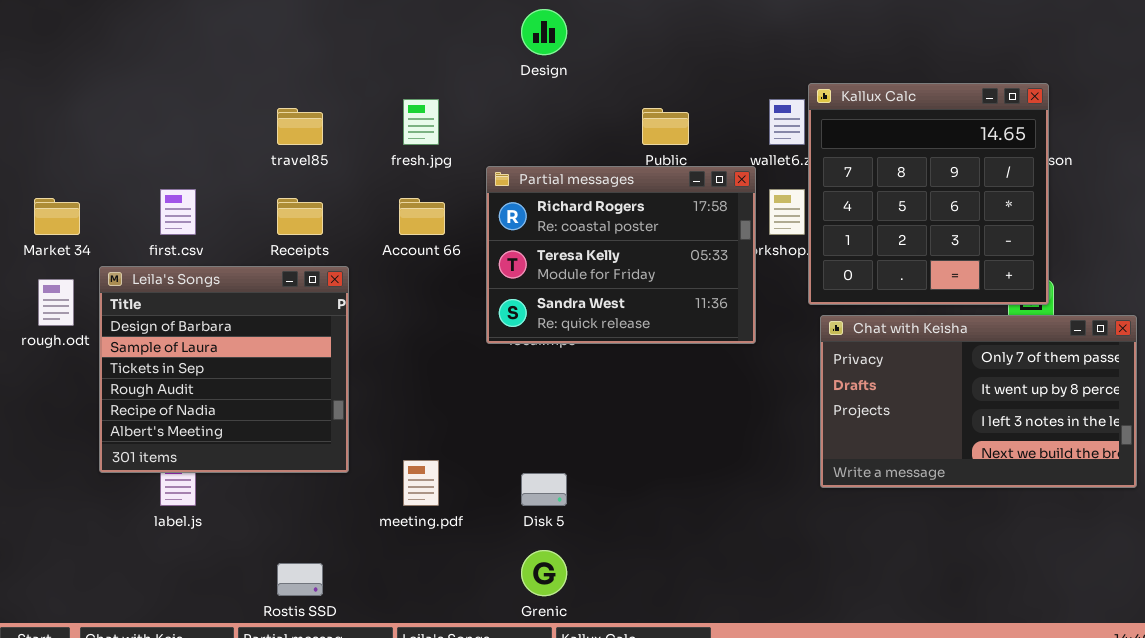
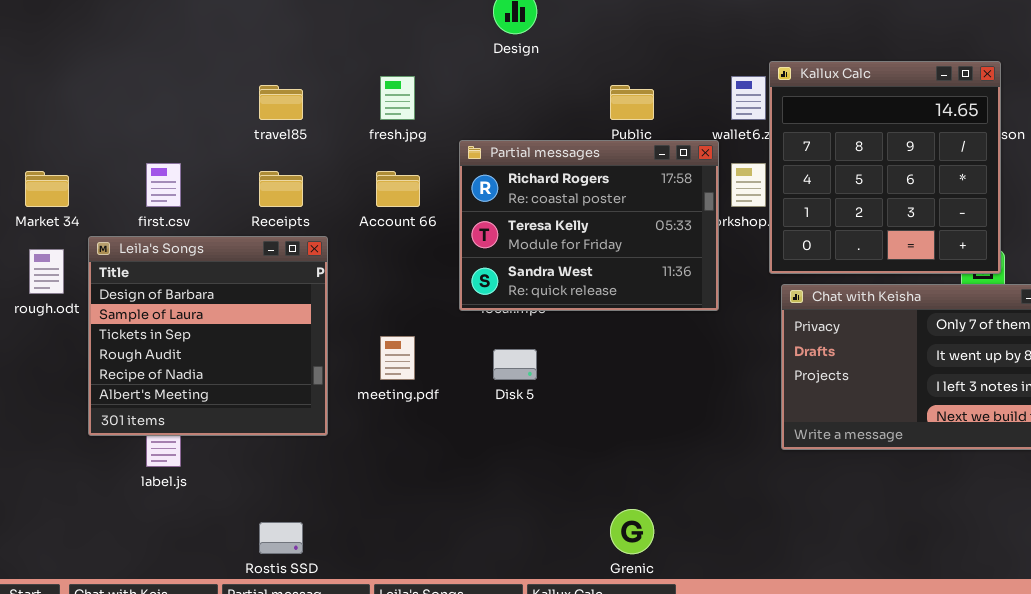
meeting.pdf: [403,460,439,506] -> [380,336,415,380], moved
Disk 5: [521,473,567,506] -> [493,349,537,380], moved
Grenic: [521,550,567,596] -> [610,509,654,554], moved

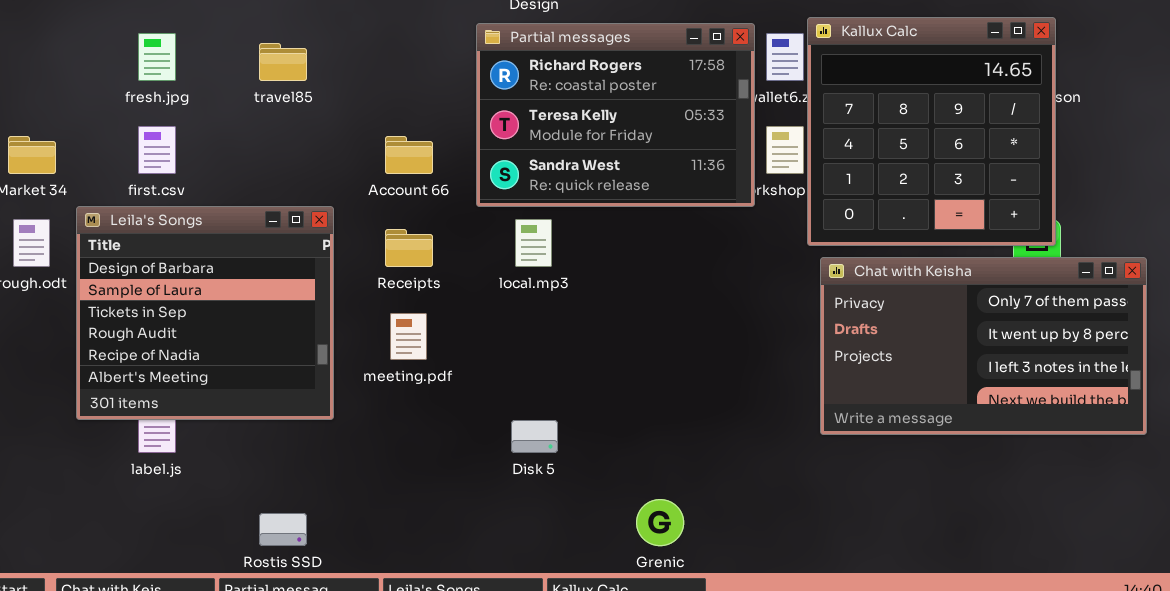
fresh.jpg: [380,76,415,120] -> [138,33,176,81], moved
Partial messages: [459,140,719,311] -> [476,23,755,207], moved
Receipts: [259,171,303,207] -> [385,229,433,267], moved
Disk 5: [493,349,537,380] -> [511,420,558,453], moved

